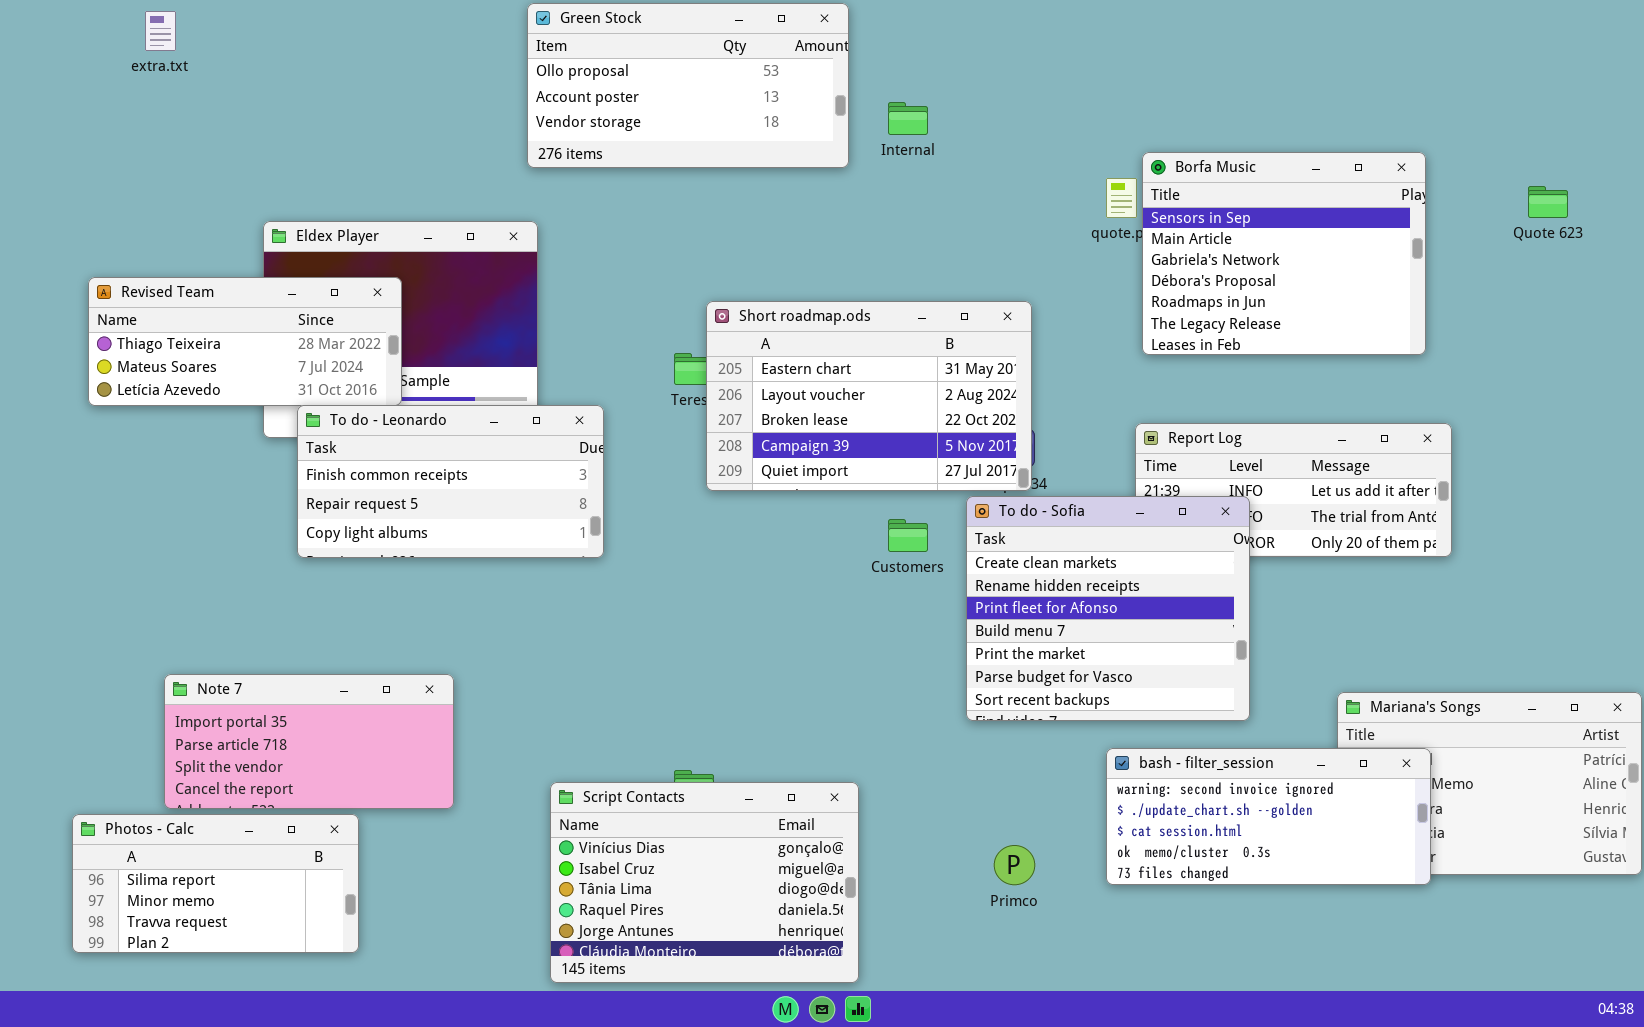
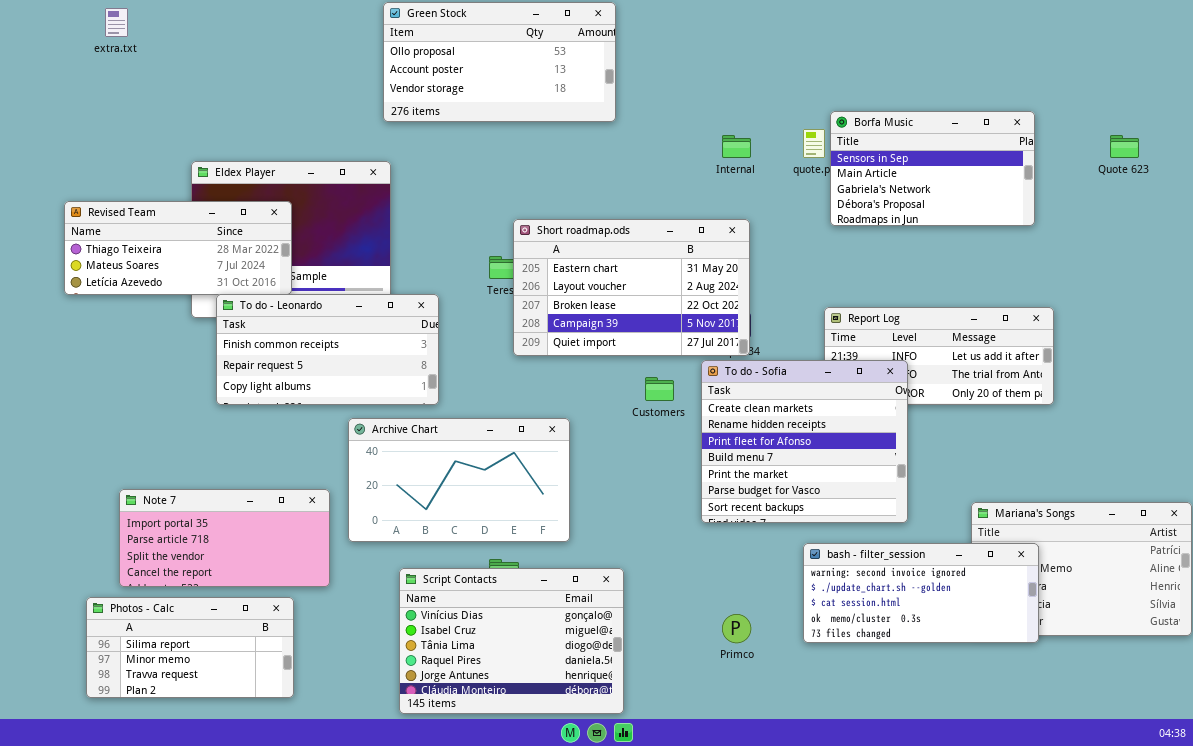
Internal: [888,102,928,135] -> [722,135,751,158], moved
Borfa Music: [1142,152,1426,355] -> [830,111,1035,226], resized
Archive Chart: none -> [348,418,570,542], opened
Photos - Calc: [72,814,359,953] -> [86,597,294,698], moved

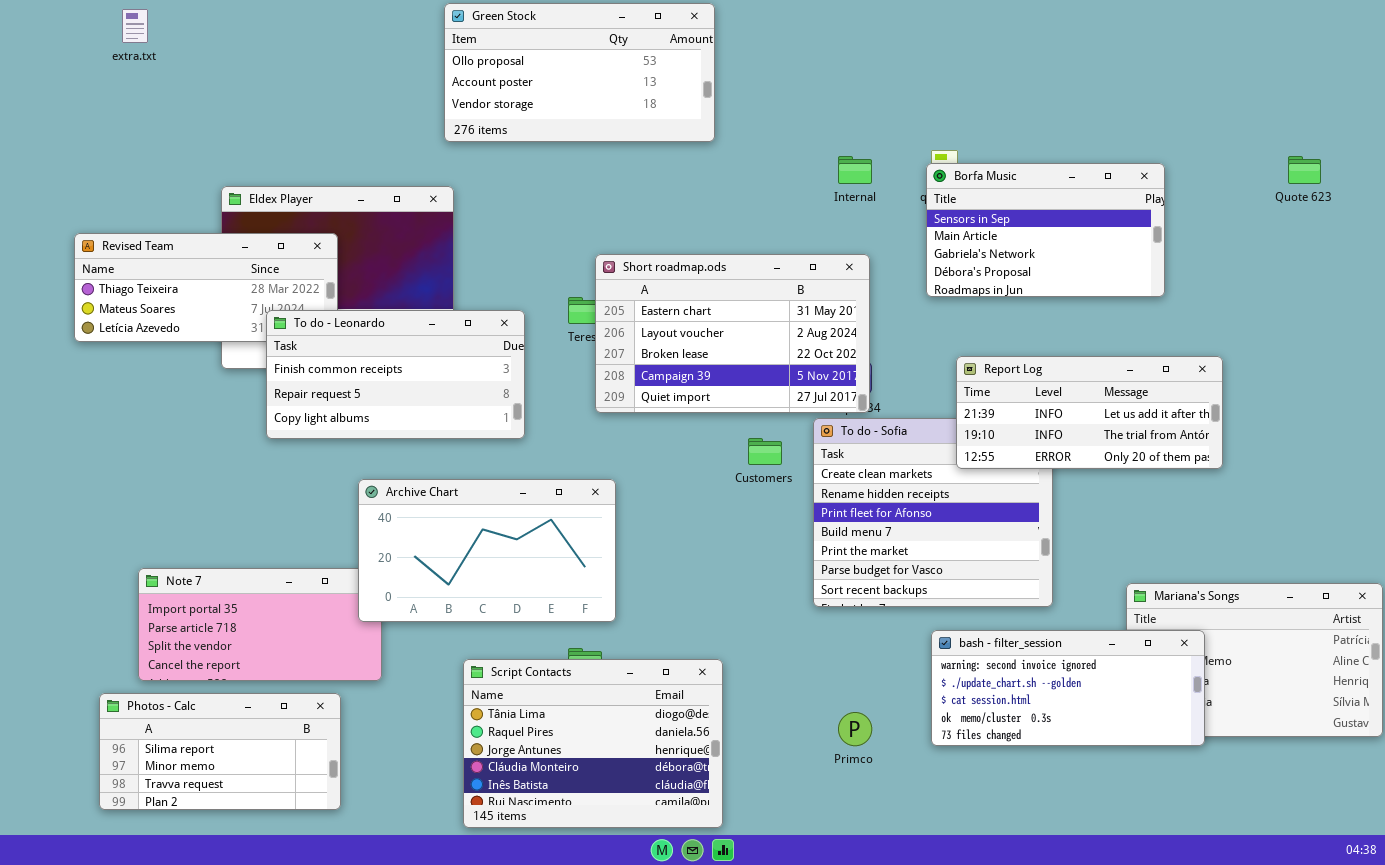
Borfa Music: [830,111,1035,226] -> [926,163,1165,297], moved
To do - Leonardo: [216,294,439,405] -> [266,310,525,439], moved
Report Log: [824,307,1054,405] -> [956,356,1223,469], raised
Archive Chart: [348,418,570,542] -> [358,479,616,622], moved
Script Contacts: [399,568,624,714] -> [463,659,723,828], scrolled down 2 rows

